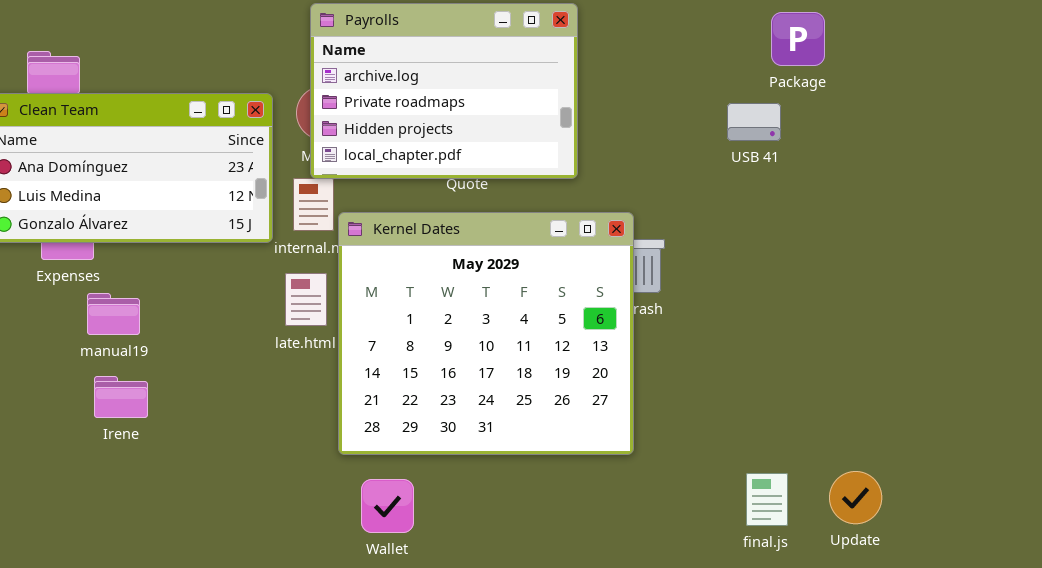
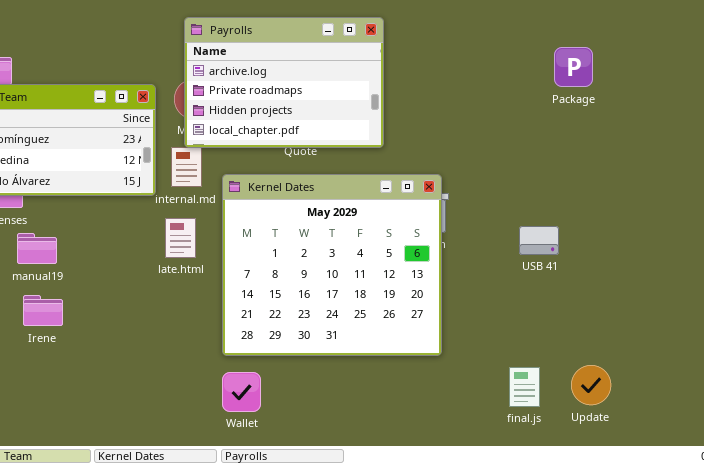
Package: [771,12,825,66] -> [554,47,593,87], moved
USB 41: [727,103,781,141] -> [519,226,559,255], moved
Kernel Dates: [338,212,634,455] -> [222,174,442,356], moved

